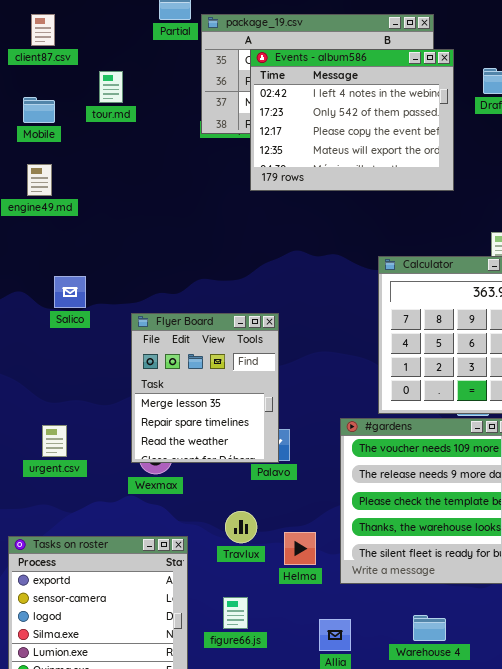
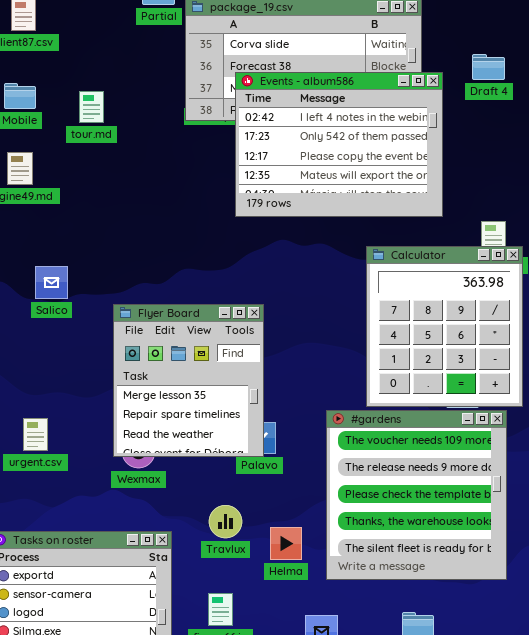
Events - album586: [250,49,454,191] -> [235,72,443,217], moved
tour.md: [99,71,123,103] -> [79,91,104,123], moved

